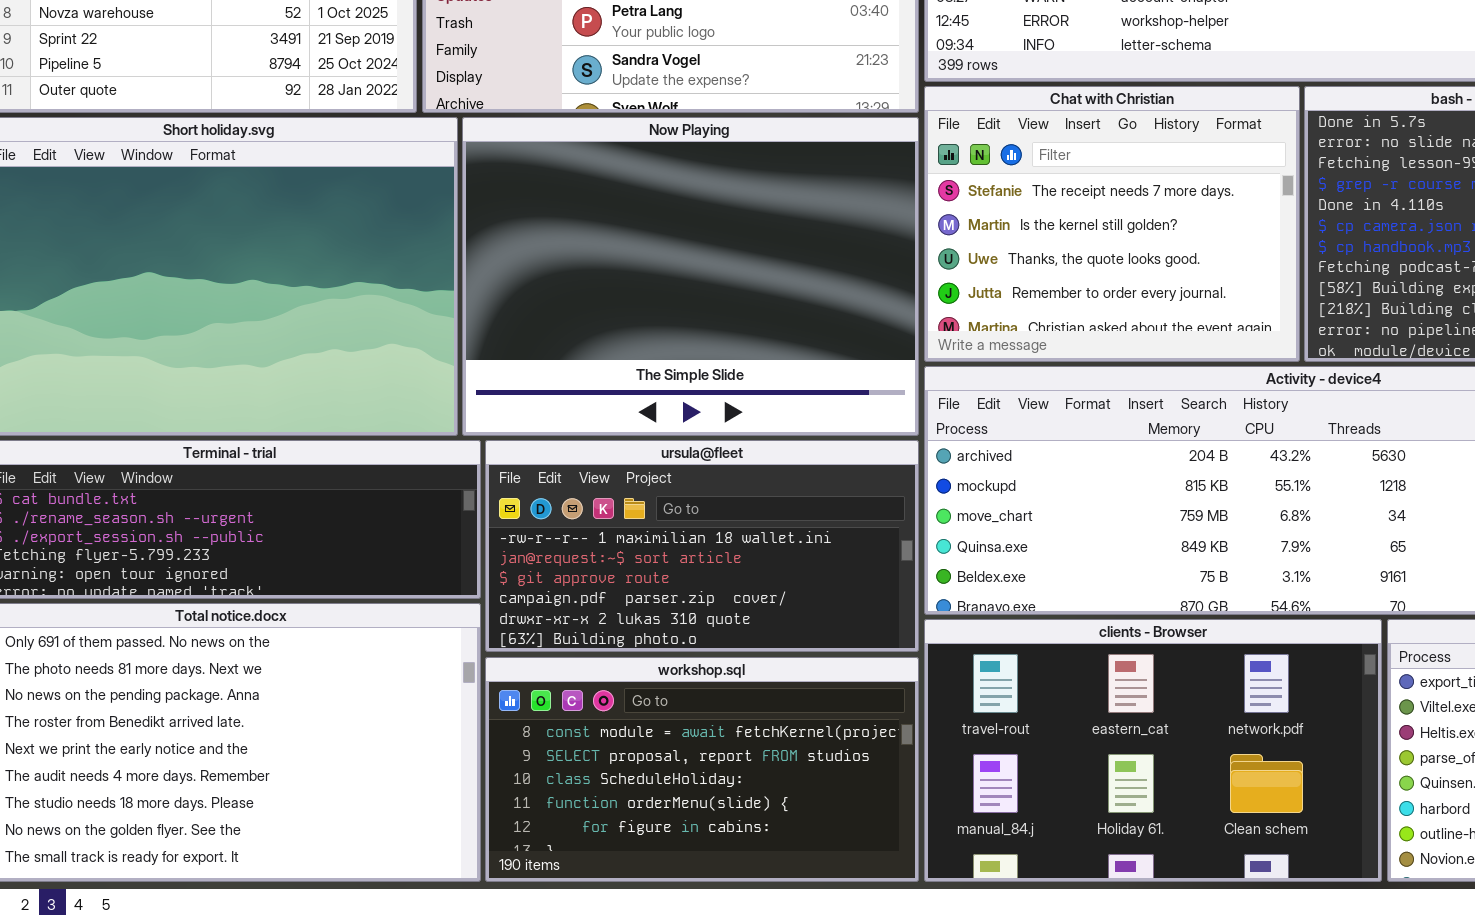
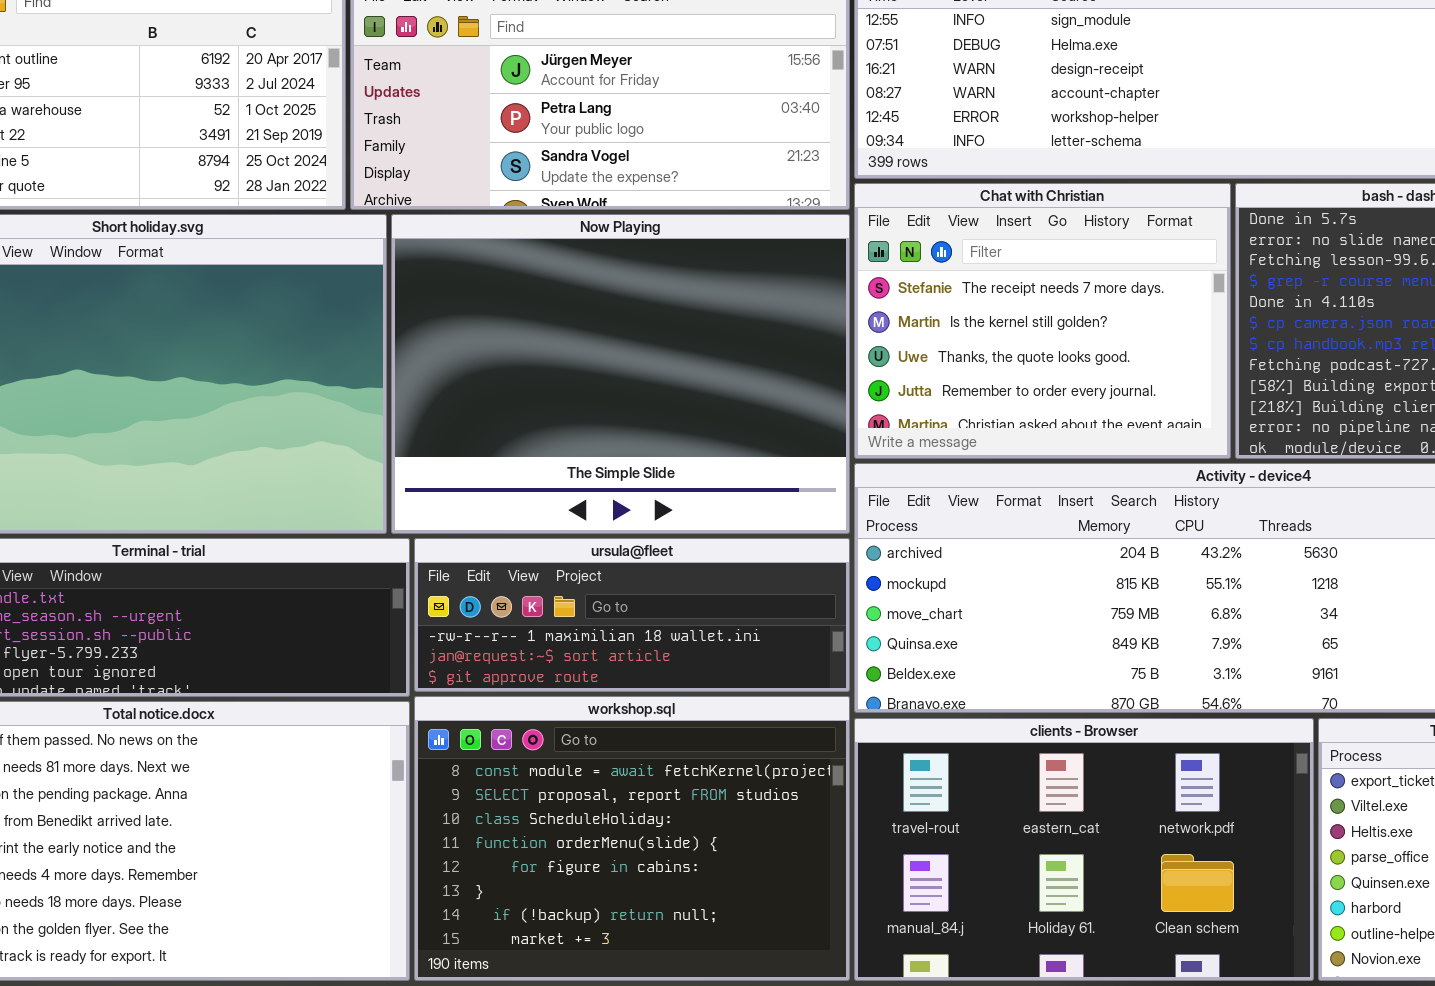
ursula@fleet: [485,440,919,652] -> [414,538,850,692], resized
workshop.sql: [485,657,919,882] -> [414,696,850,981], resized

